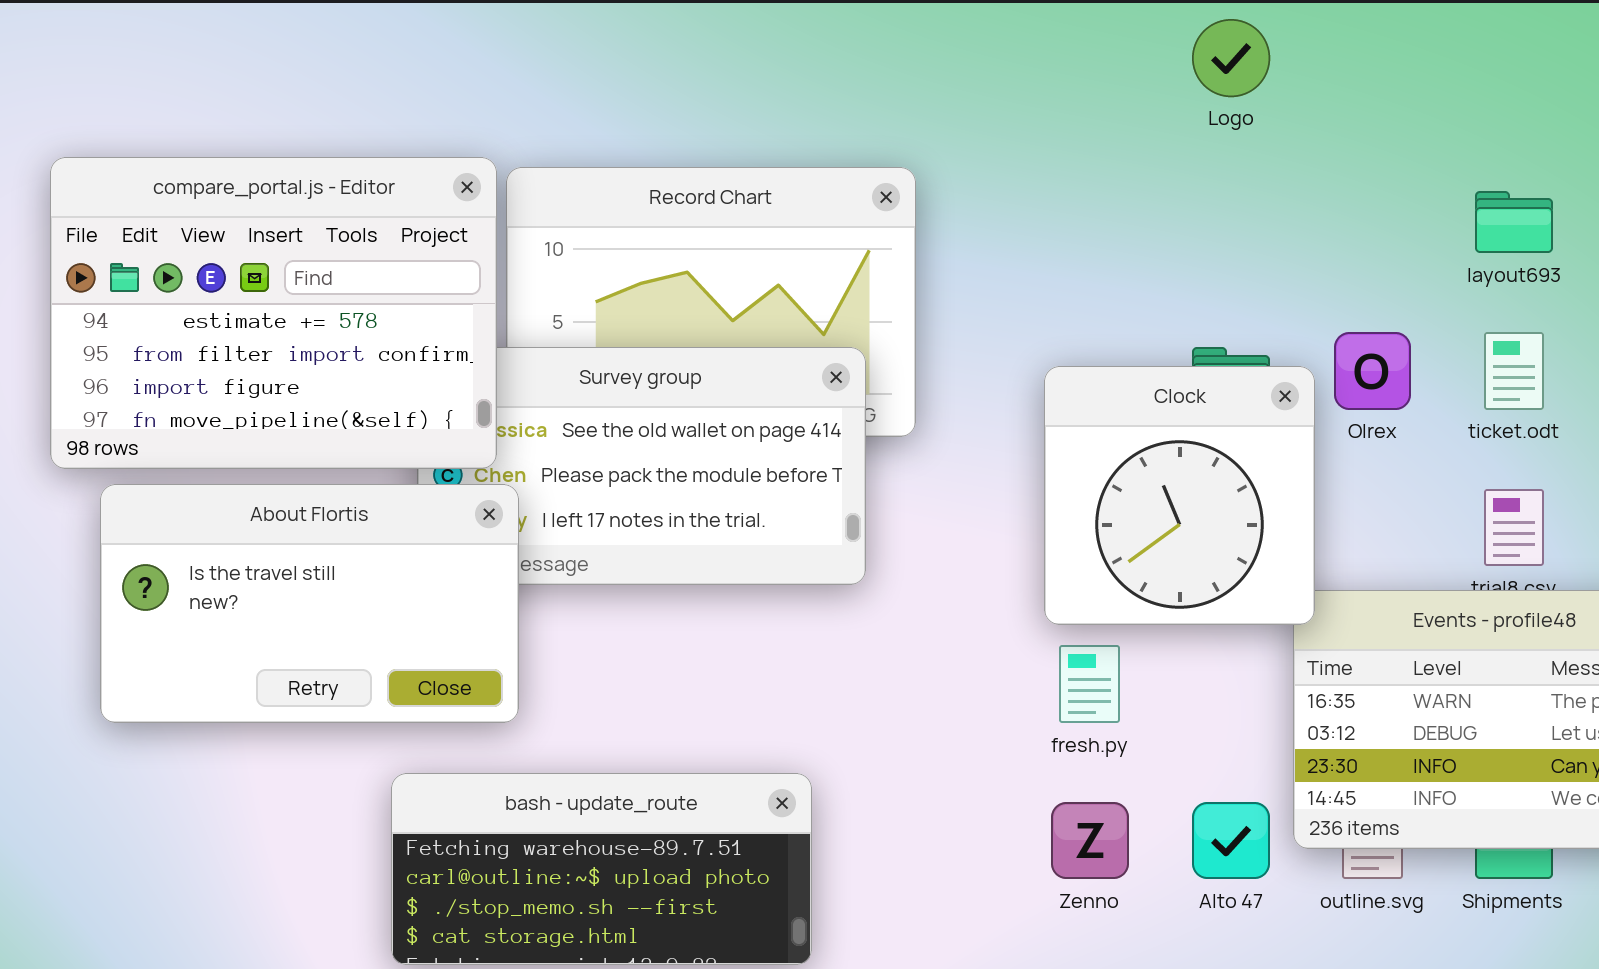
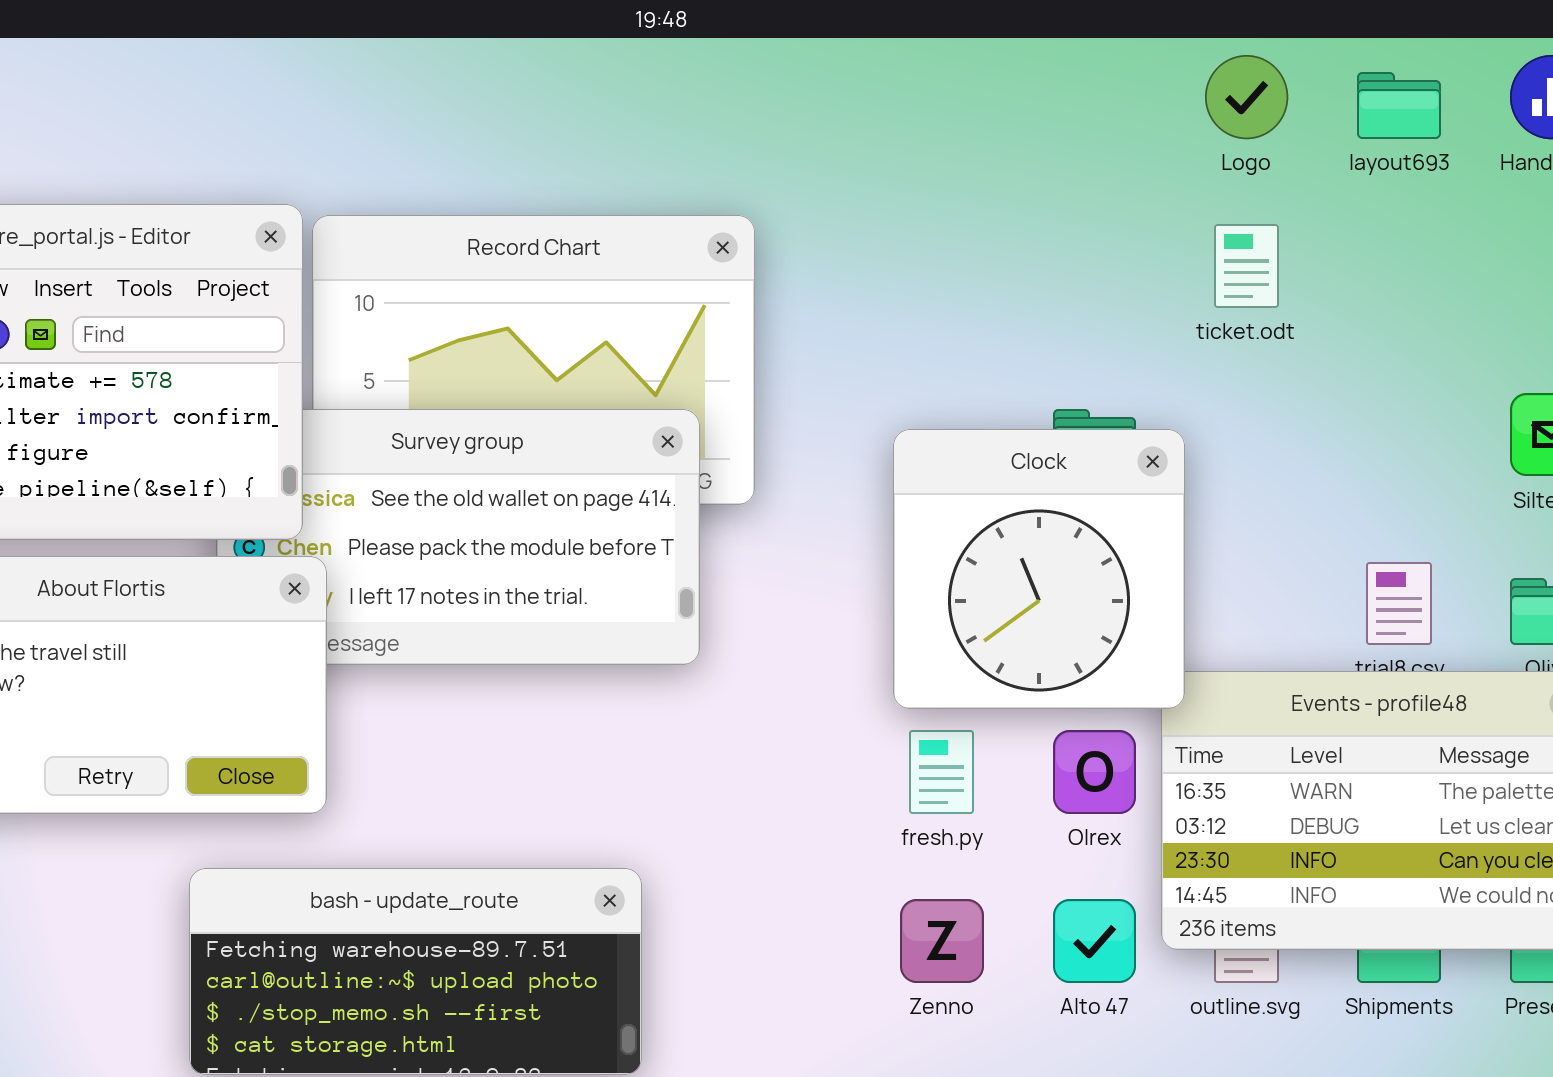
Logo: [1192,19,1270,97] -> [1205,55,1288,139], moved
layout693: [1475,191,1553,253] -> [1357,72,1441,139], moved
Olrex: [1334,332,1411,410] -> [1053,730,1136,814], moved
ticket.odt: [1484,332,1544,410] -> [1214,224,1279,308], moved

